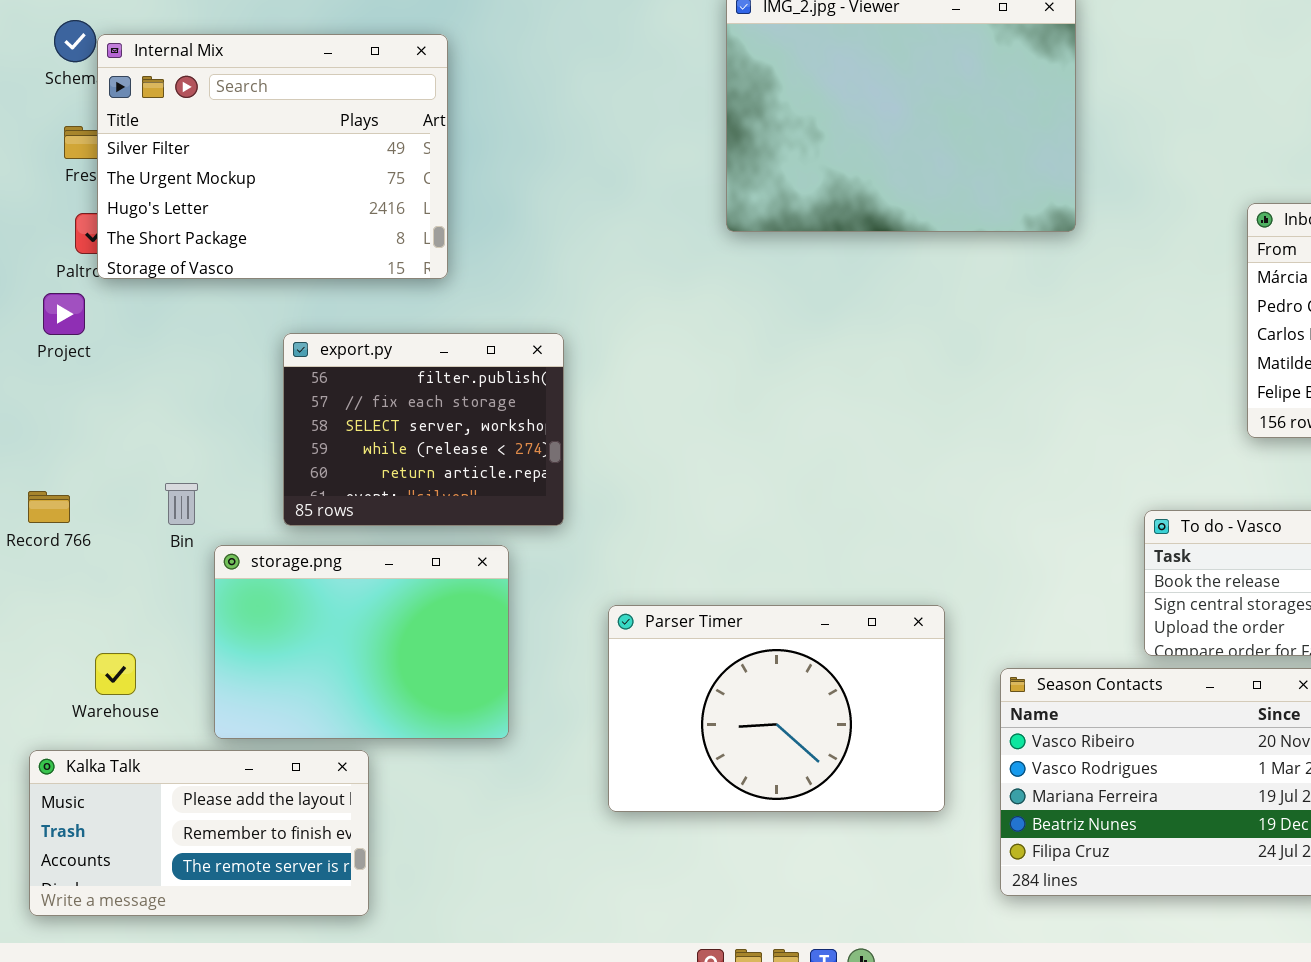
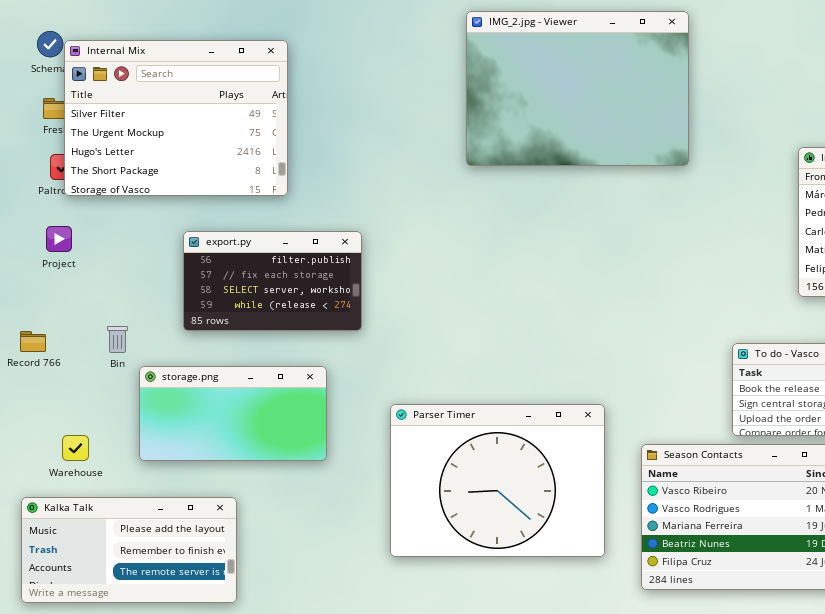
Project: [43,293,85,335] -> [46,226,72,252], moved
export.py: [283,333,564,526] -> [183,231,362,331], resized
storage.png: [214,545,509,739] -> [139,366,327,461], resized
Parser Timer: [608,605,945,812] -> [390,404,605,557], resized

